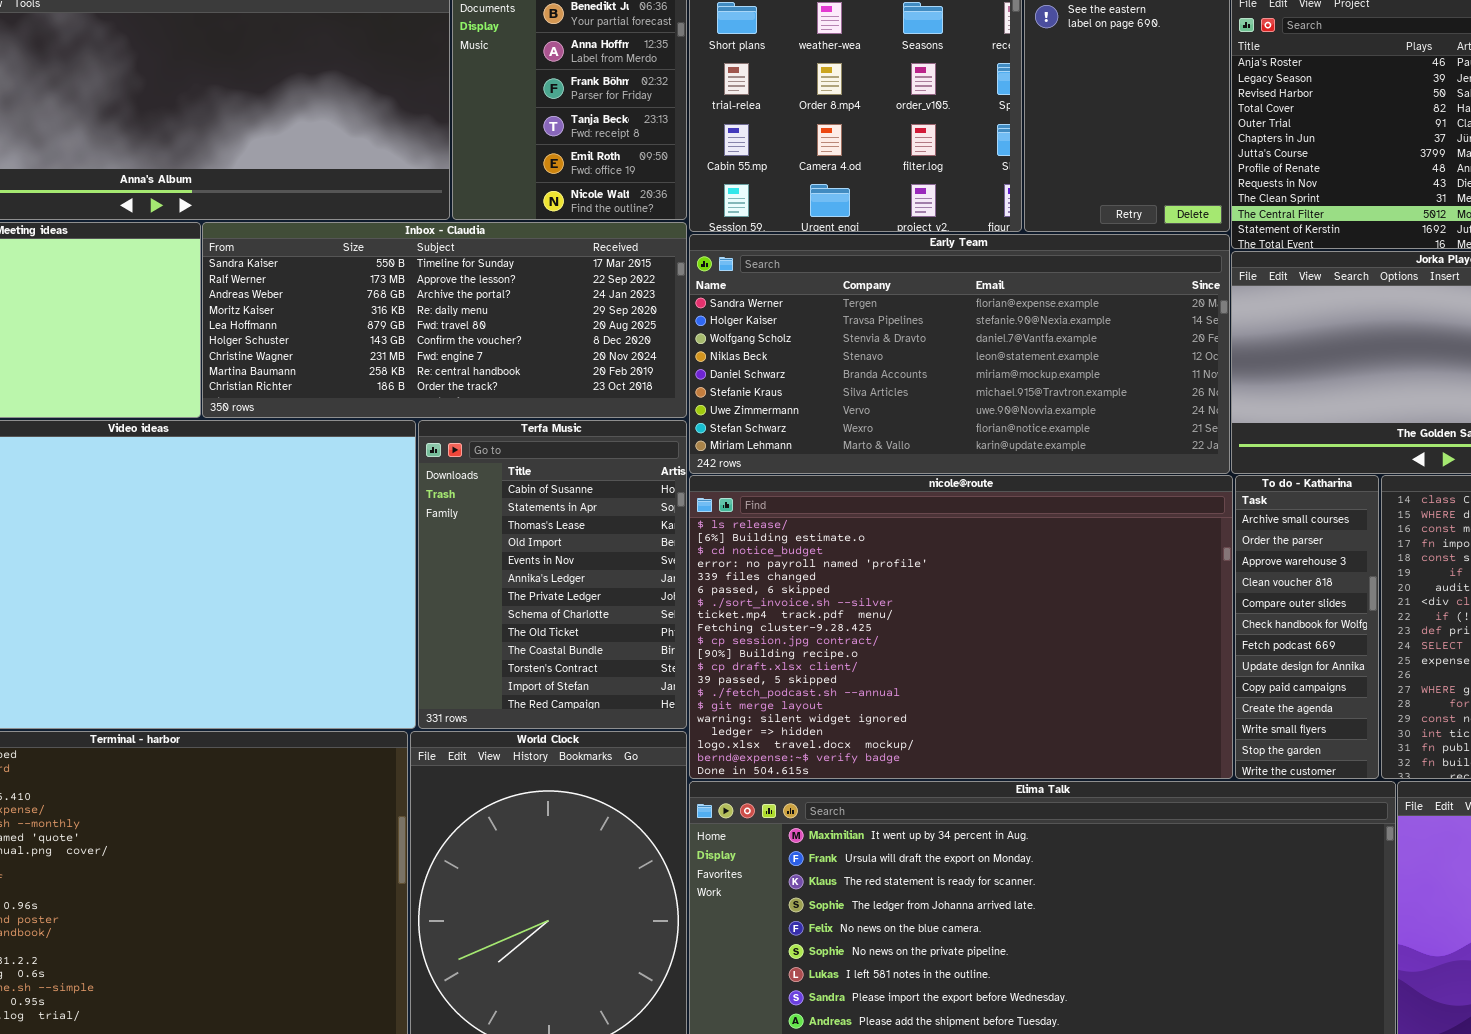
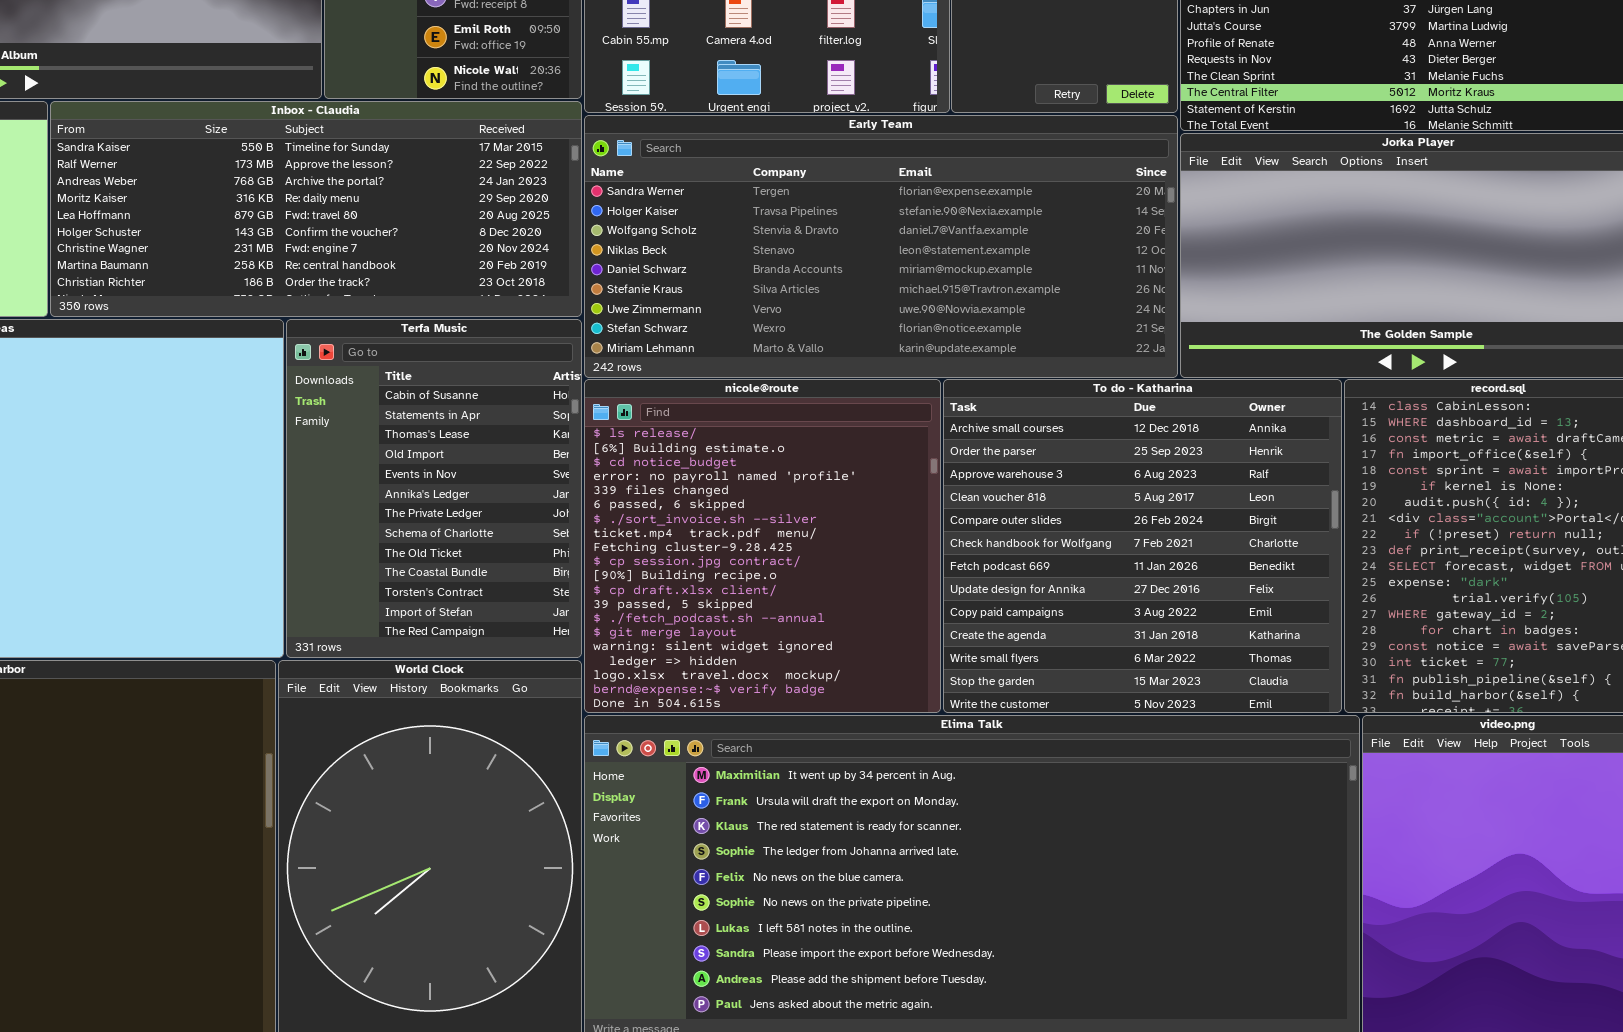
nicole@route: [689,475,1233,779] -> [584,379,941,713], resized
To do - Katharina: [1235,475,1379,779] -> [943,379,1342,713], resized

